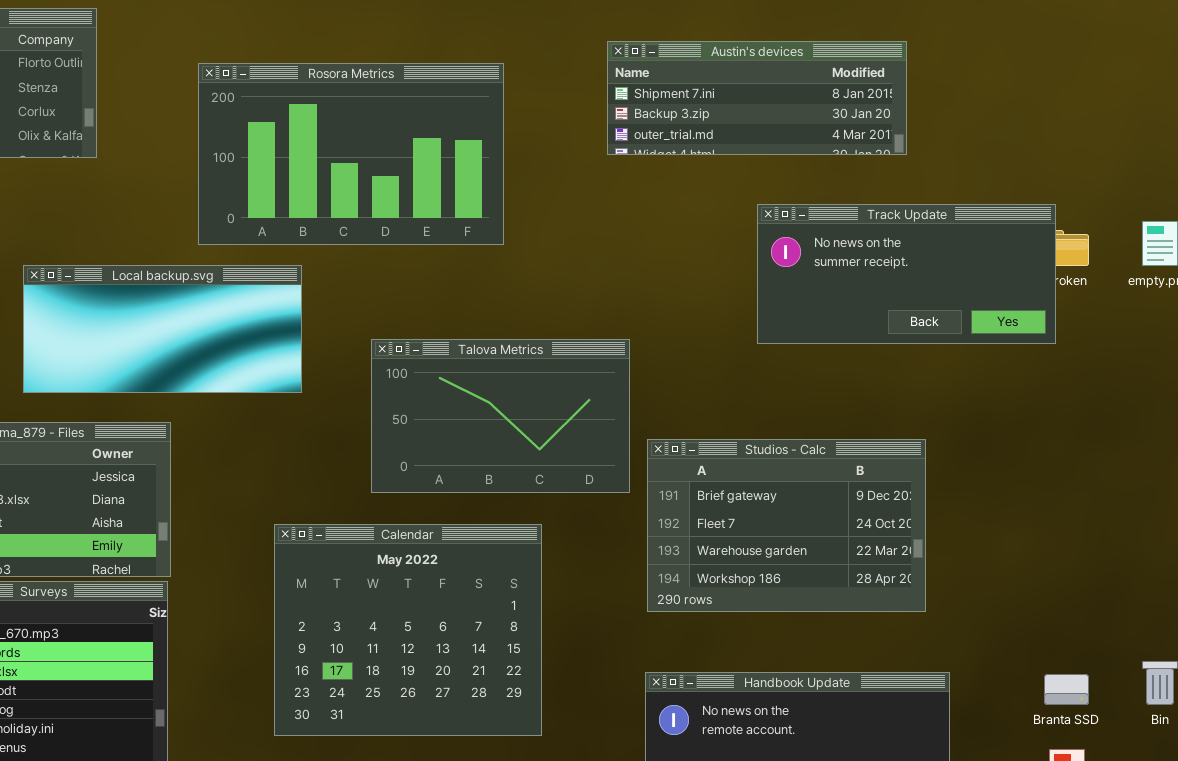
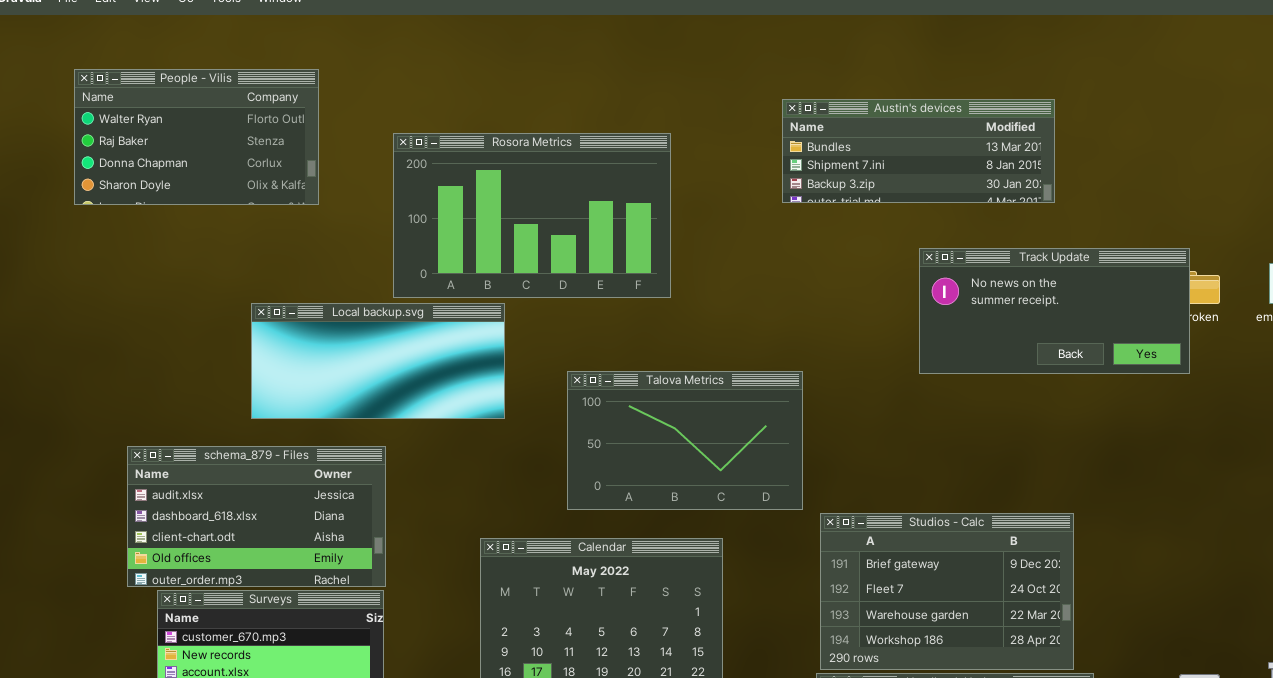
Austin's devices: [607,41,907,155] -> [782,99,1055,203], scrolled up 1 row
Rosora Metrics: [198,63,504,245] -> [393,133,671,298], moved
Studios - Calc: [647,439,926,612] -> [820,513,1074,670], moved

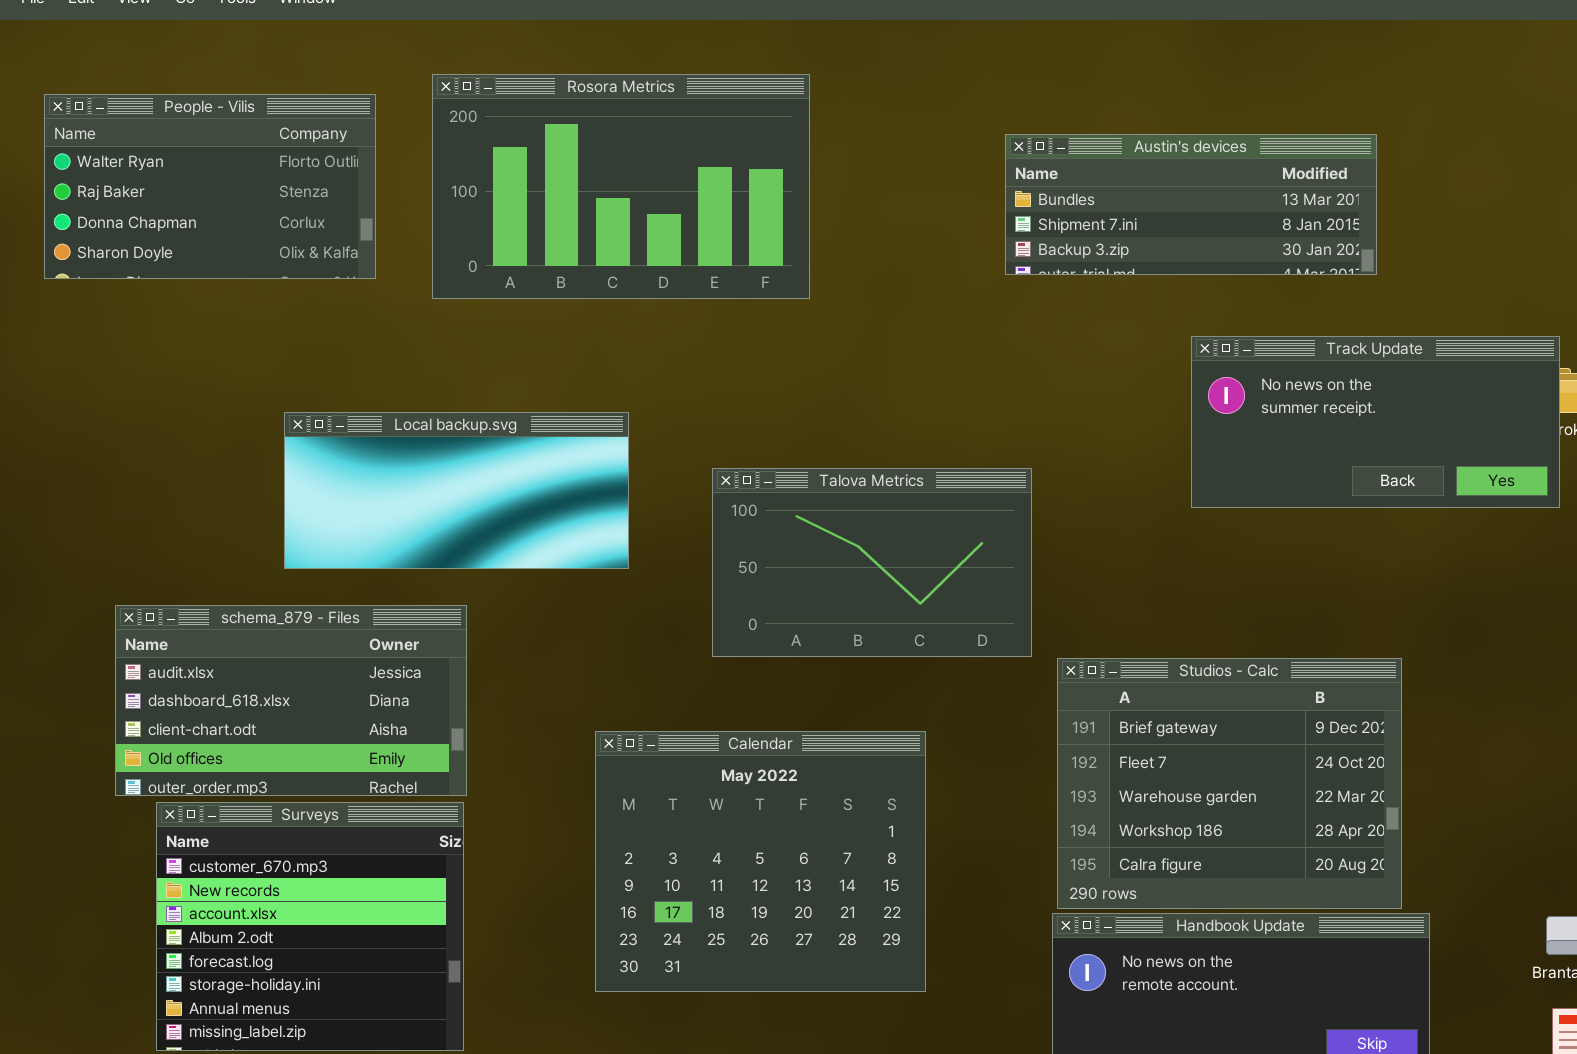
Rosora Metrics: [393,133,671,298] -> [432,74,810,299], moved
Talova Metrics: [567,371,803,510] -> [712,468,1032,657], moved
Studios - Calc: [820,513,1074,670] -> [1057,658,1402,909], resized

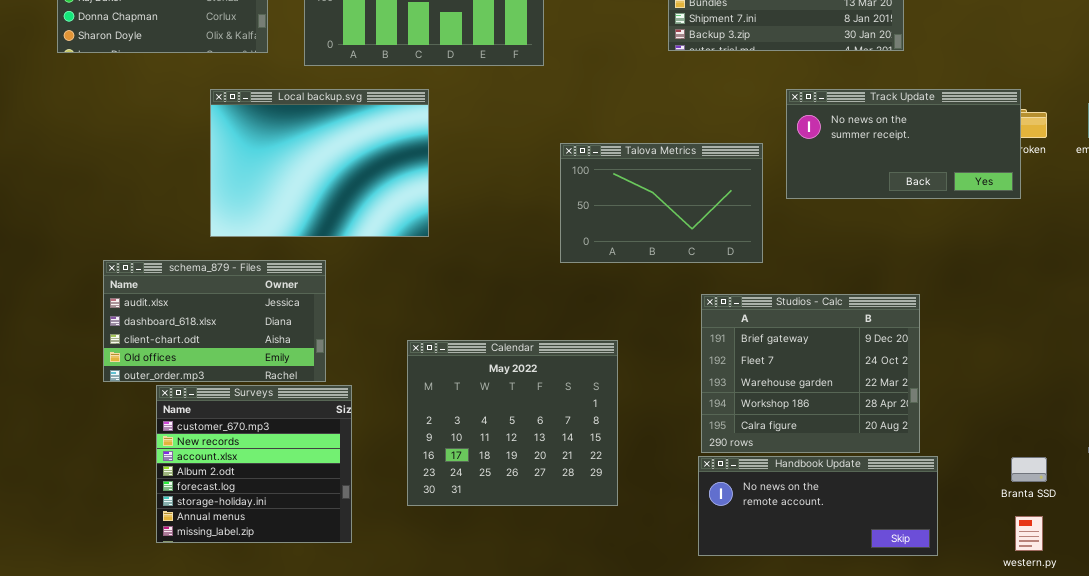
Local backup.svg: [284,412,629,569] -> [210,89,429,237], resized
Talova Metrics: [712,468,1032,657] -> [560,143,763,263], moved
Surveys: [156,802,464,1051] -> [156,385,352,543], moved

